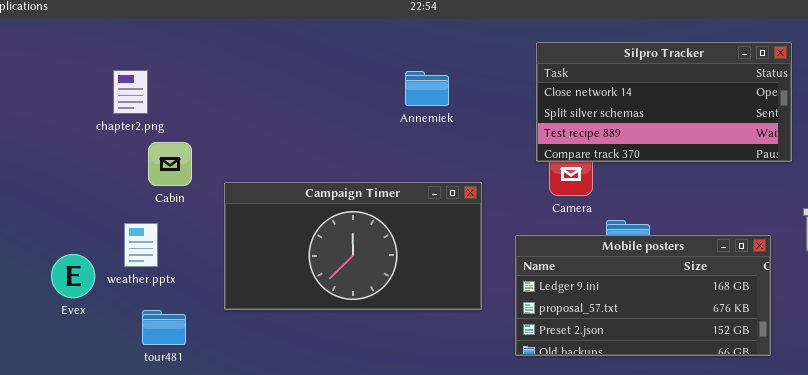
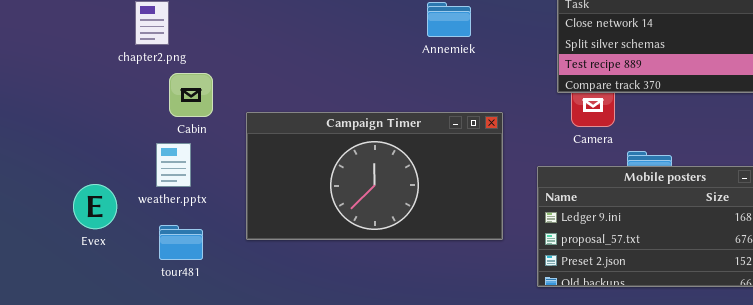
weather.pptx: [124,223,158,267] -> [156,143,191,187], moved
tour481: [142,310,186,345] -> [159,225,203,260], moved

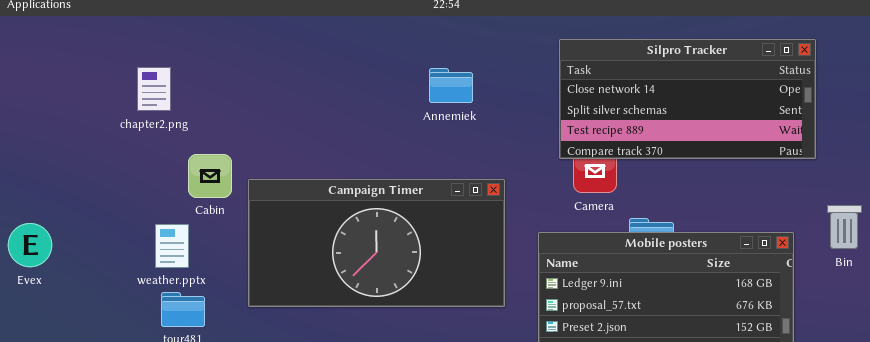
Cabin: [169,73,213,117] -> [188,154,232,198], moved
weather.pptx: [156,143,191,187] -> [155,224,189,268], moved
Evex: [73,184,117,229] -> [8,223,52,267], moved

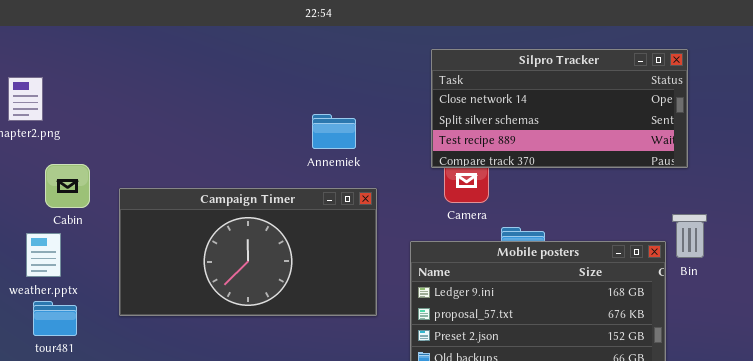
Annemiek: [429,68,473,103] -> [312,114,356,149], moved
Cabin: [188,154,232,198] -> [45,164,90,208], moved
Bin: [827,205,862,249] -> [672,214,707,258], moved

